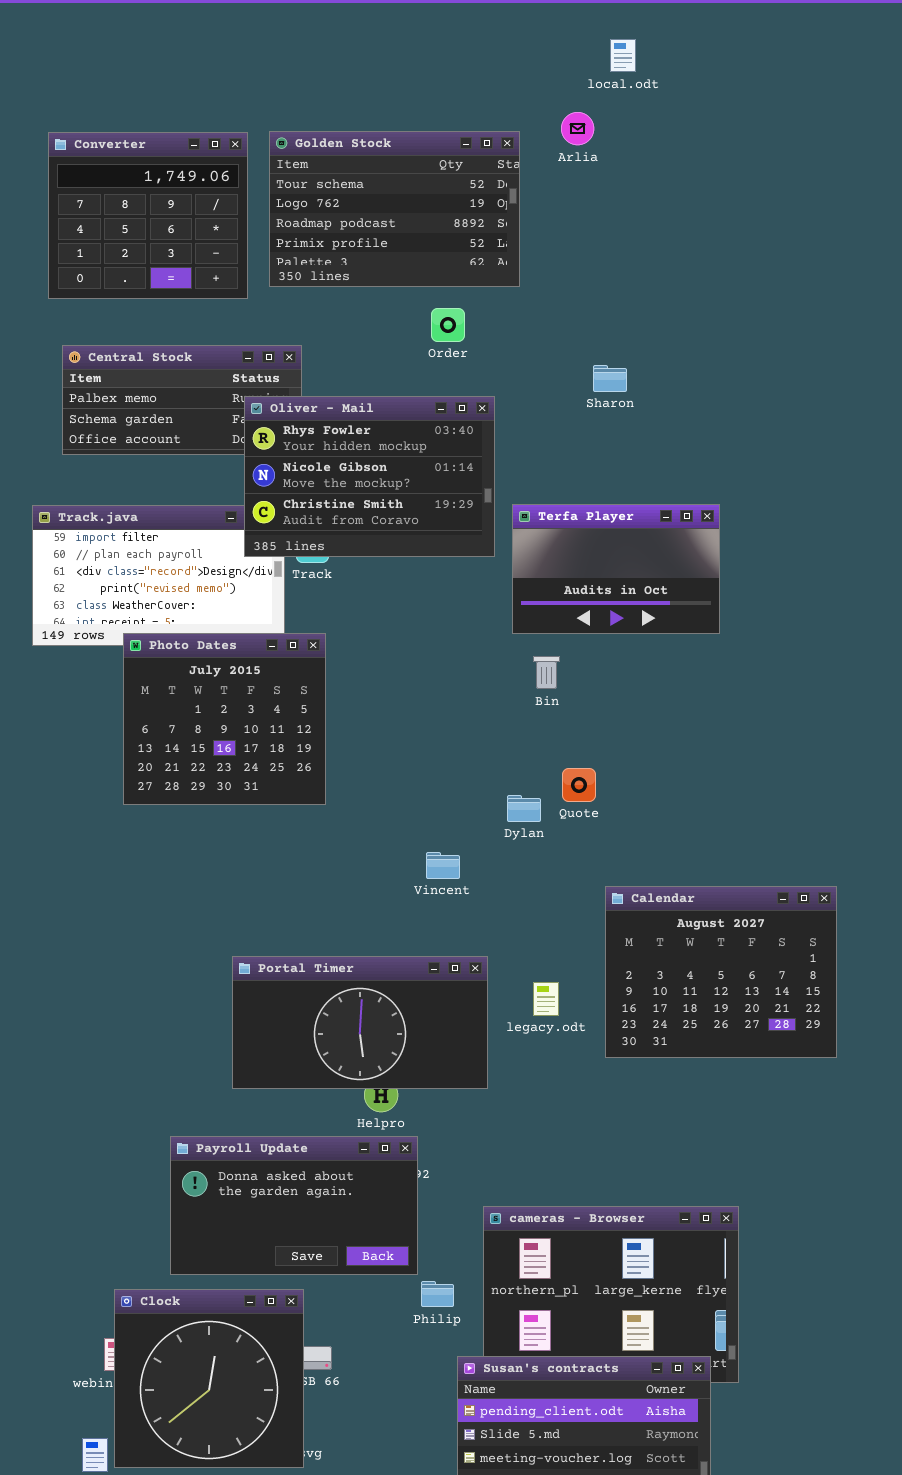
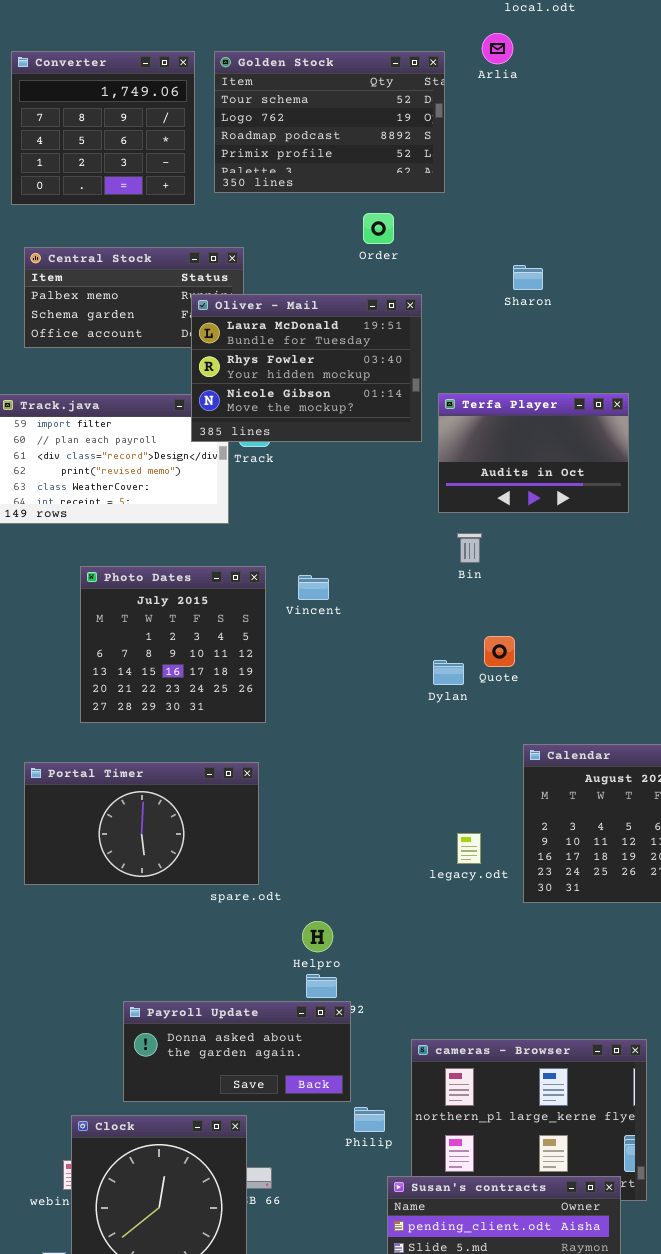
Oliver - Mail: [244,396,495,557] -> [191,294,422,442], scrolled up 1 row
Photo Dates: [123,633,326,805] -> [80,566,266,723], moved
Vincent: [426,852,460,879] -> [298,575,329,600], moved
Portal Timer: [232,956,488,1089] -> [24,762,259,885], moved
Payroll Update: [170,1136,418,1275] -> [123,1001,351,1102], resized

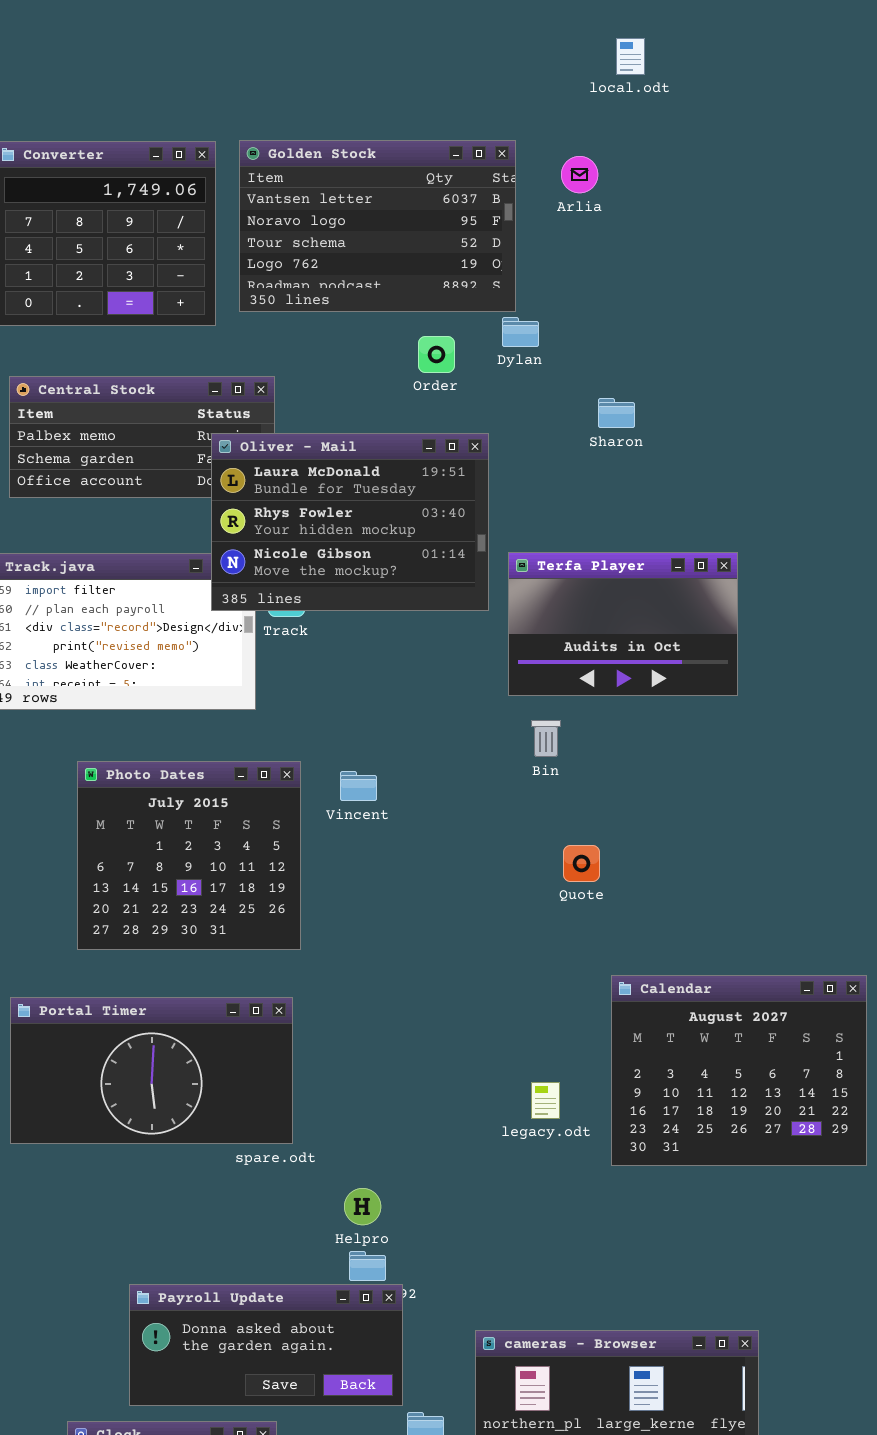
Arlia: [482,33,513,64] -> [561,156,598,193], moved
Golden Stock: [214,51,445,193] -> [239,140,516,312], scrolled up 2 rows
Dylan: [433,660,464,685] -> [502,317,539,347], moved

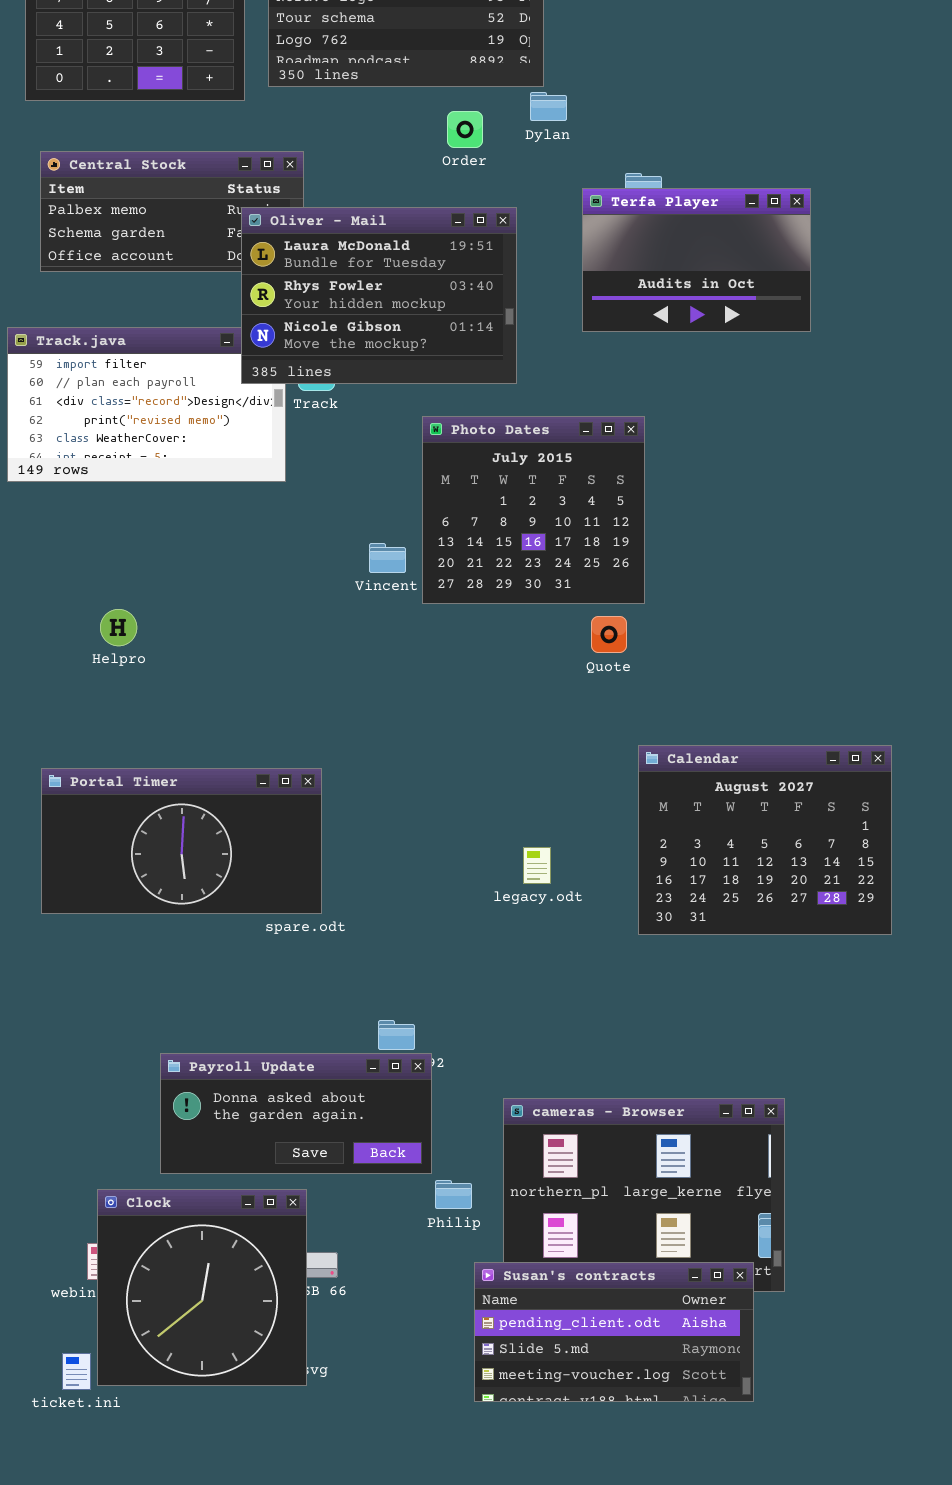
Terfa Player: [508,552,738,696] -> [582,188,811,332], moved
Photo Dates: [77,761,301,950] -> [422,416,645,604], moved
legacy.odt: [531,1082,560,1119] -> [523,847,551,884], moved
Helpro: [344,1188,381,1225] -> [100,609,137,646], moved

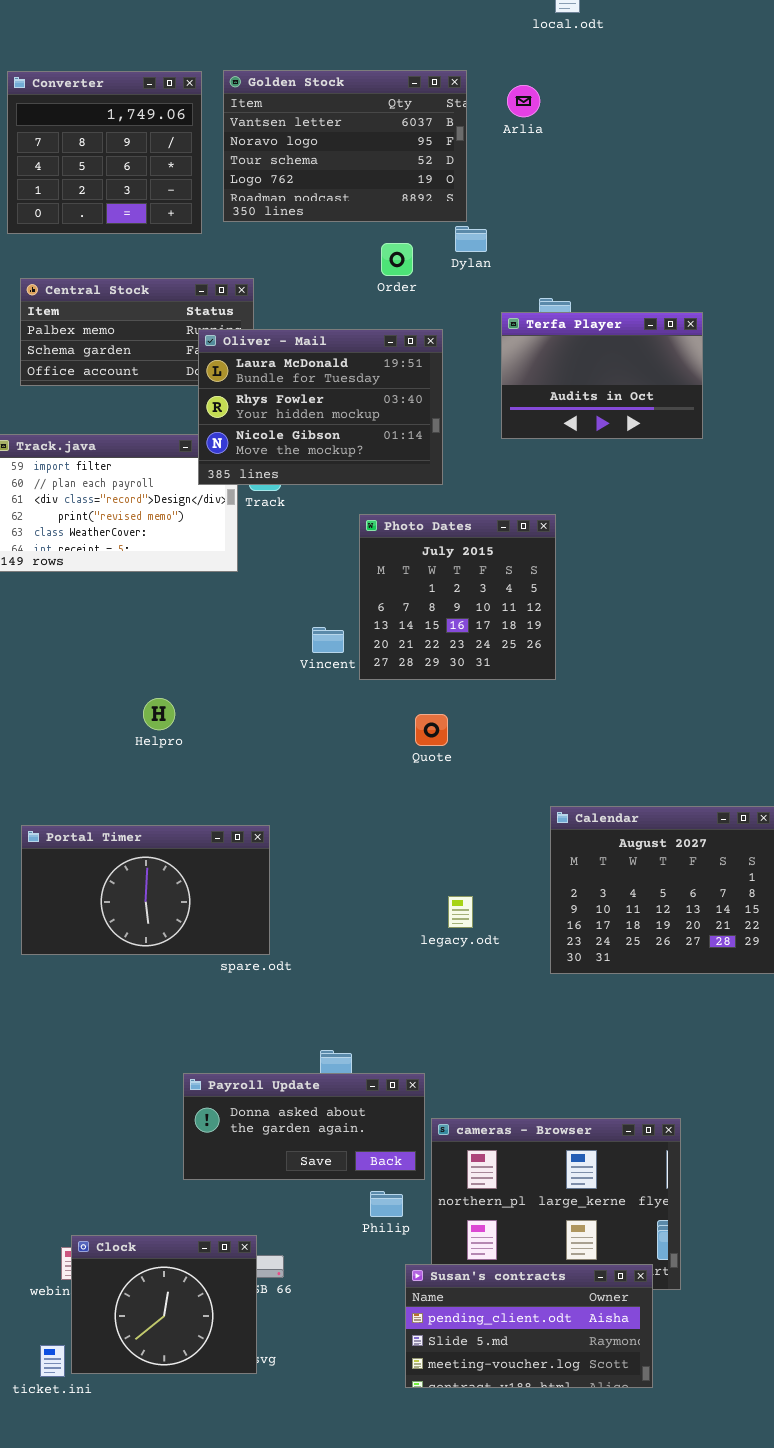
Helpro: [100,609,137,646] -> [143,698,175,730], moved
Quote: [591,616,627,653] -> [415,714,448,746], moved
Payroll Update: [160,1053,432,1174] -> [183,1073,425,1180], moved
Clock: [97,1189,307,1386] -> [71,1235,257,1374], resized

